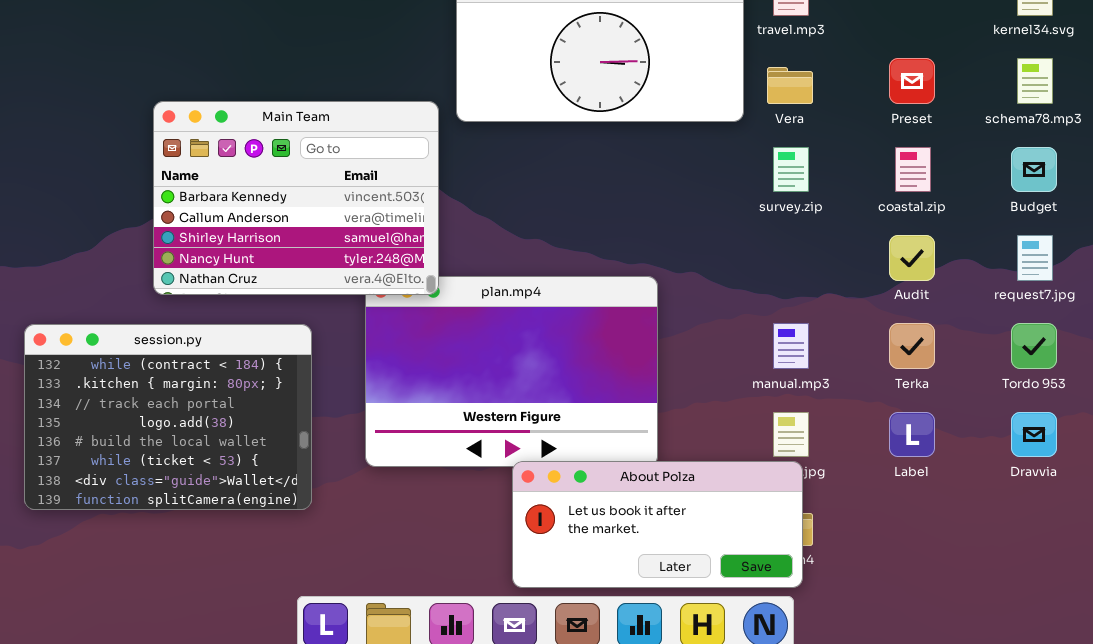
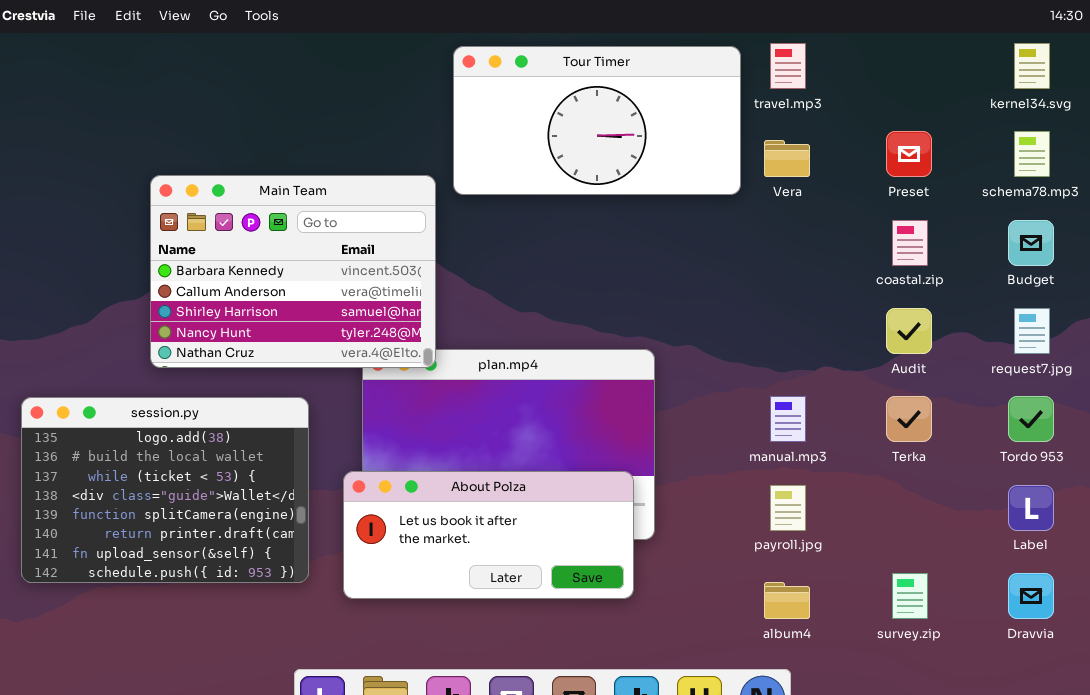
survey.zip: [773,147,809,192] -> [892,573,928,619], moved
session.py: [24,324,312,510] -> [21,397,309,583], scrolled down 3 rows
Label: [889,412,935,457] -> [1008,485,1054,531], moved
Dravvia: [1011,412,1057,457] -> [1008,573,1054,619], moved
About Polza: [512,461,803,588] -> [343,471,634,599], moved

